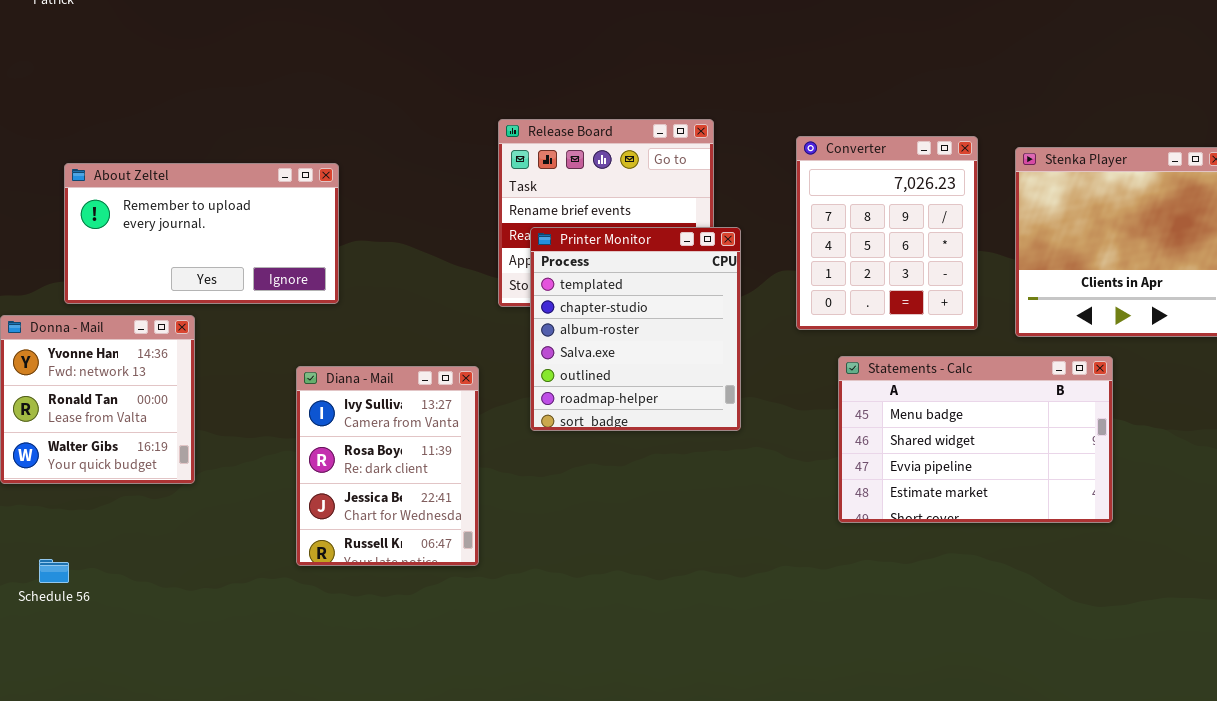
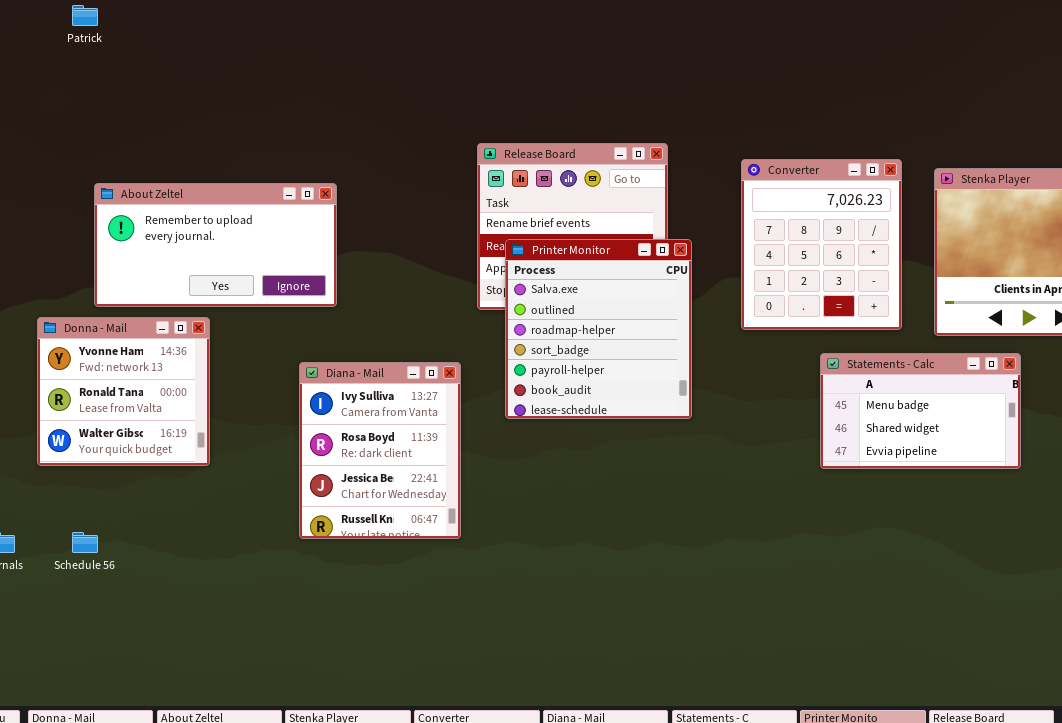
Printer Monitor: [530,227,741,431] -> [505,239,692,419], scrolled down 3 rows
Statements - Calc: [838,356,1113,523] -> [820,353,1021,469], resized

